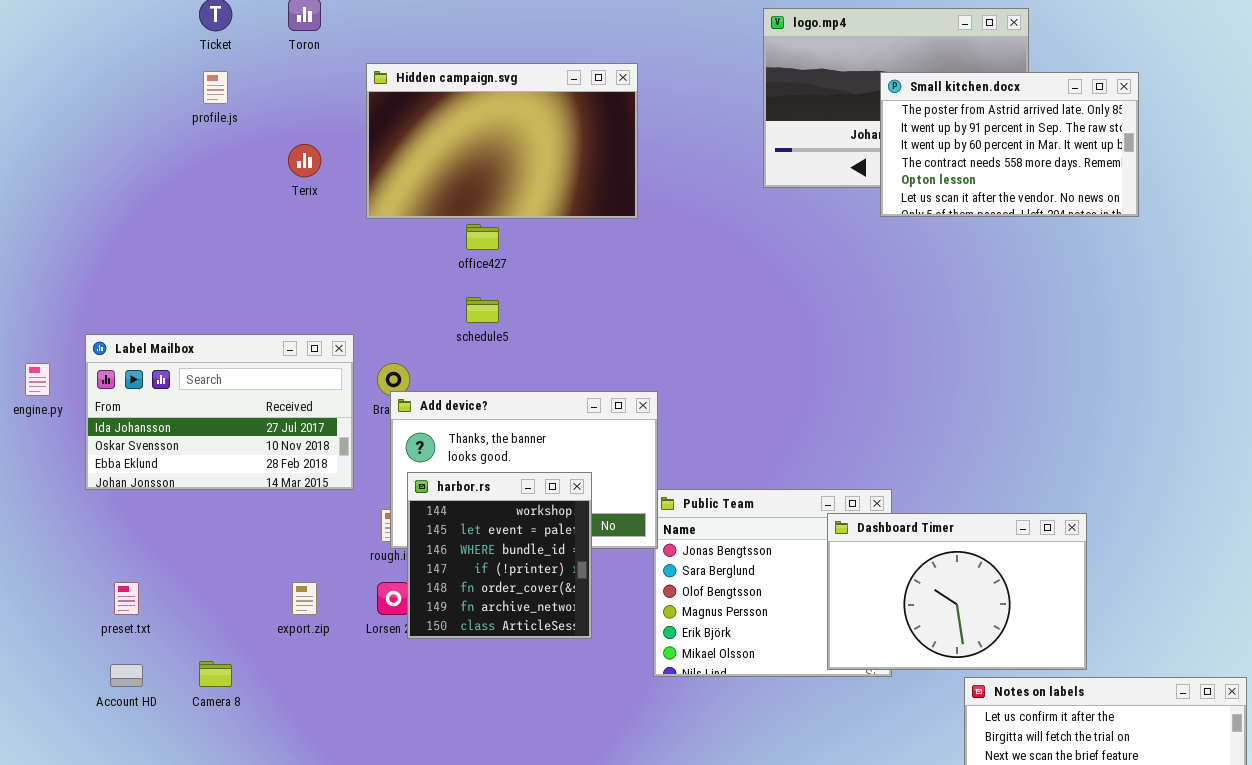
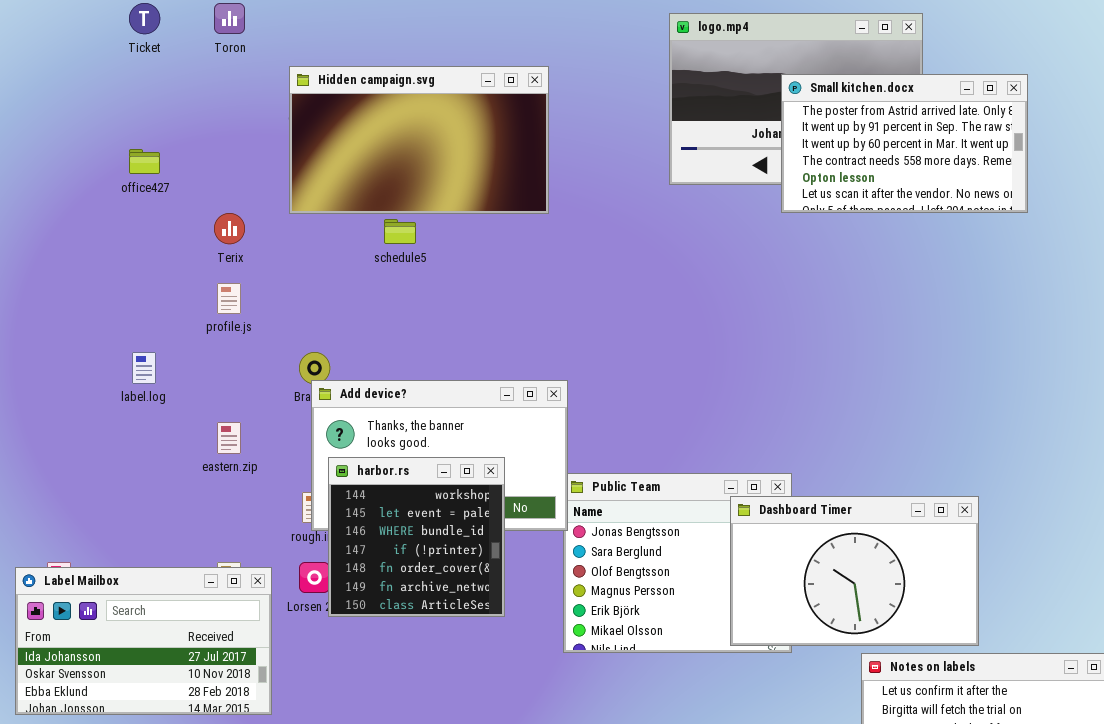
profile.js: [203,71,228,104] -> [217,283,241,314], moved
Terix: [288,144,321,177] -> [214,213,245,244], moved
office427: [466,224,499,250] -> [129,149,160,174], moved
schedule5: [466,297,499,323] -> [384,219,416,244], moved
Label Mailbox: [85,334,354,490] -> [15,567,272,715], moved

